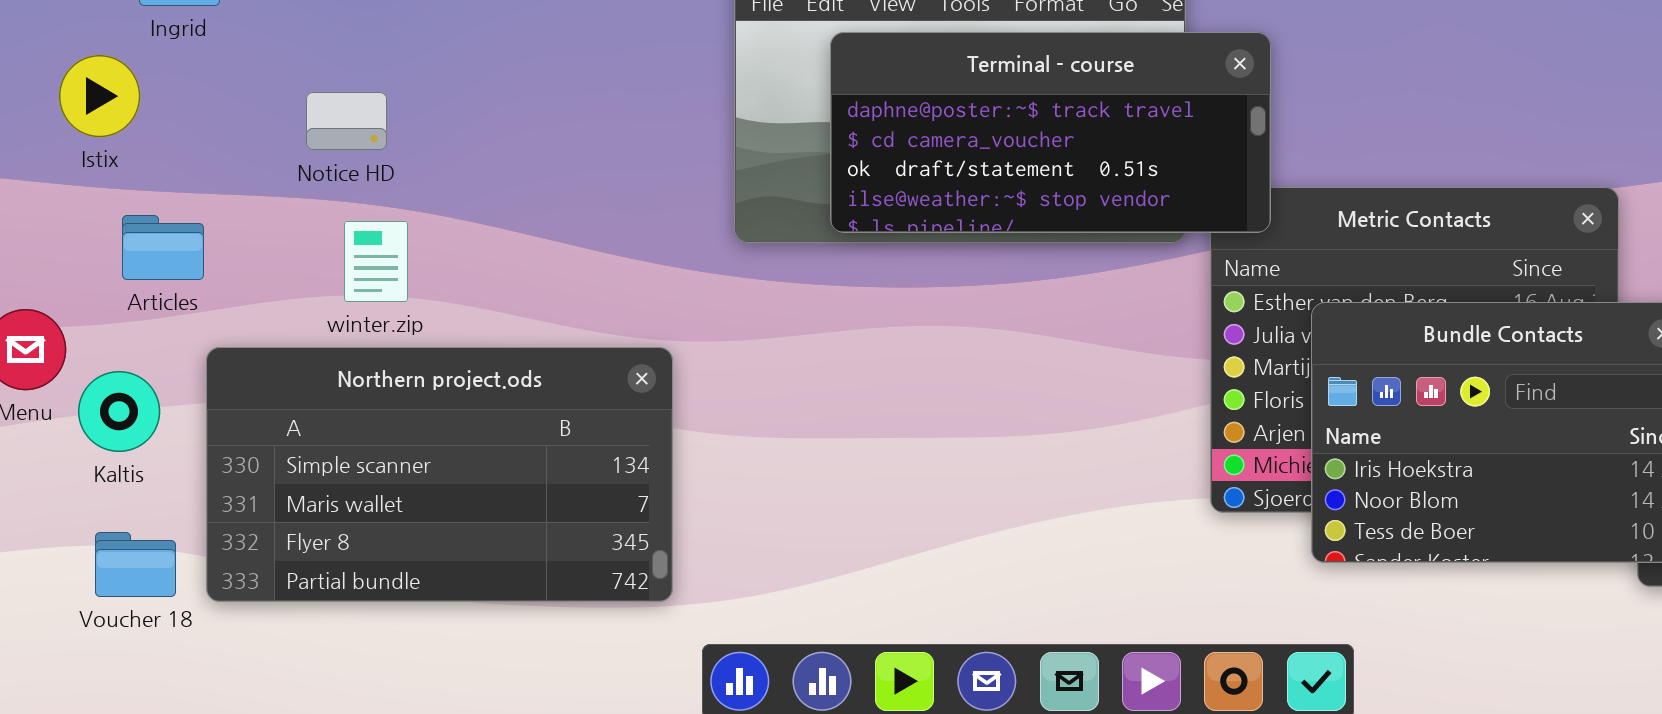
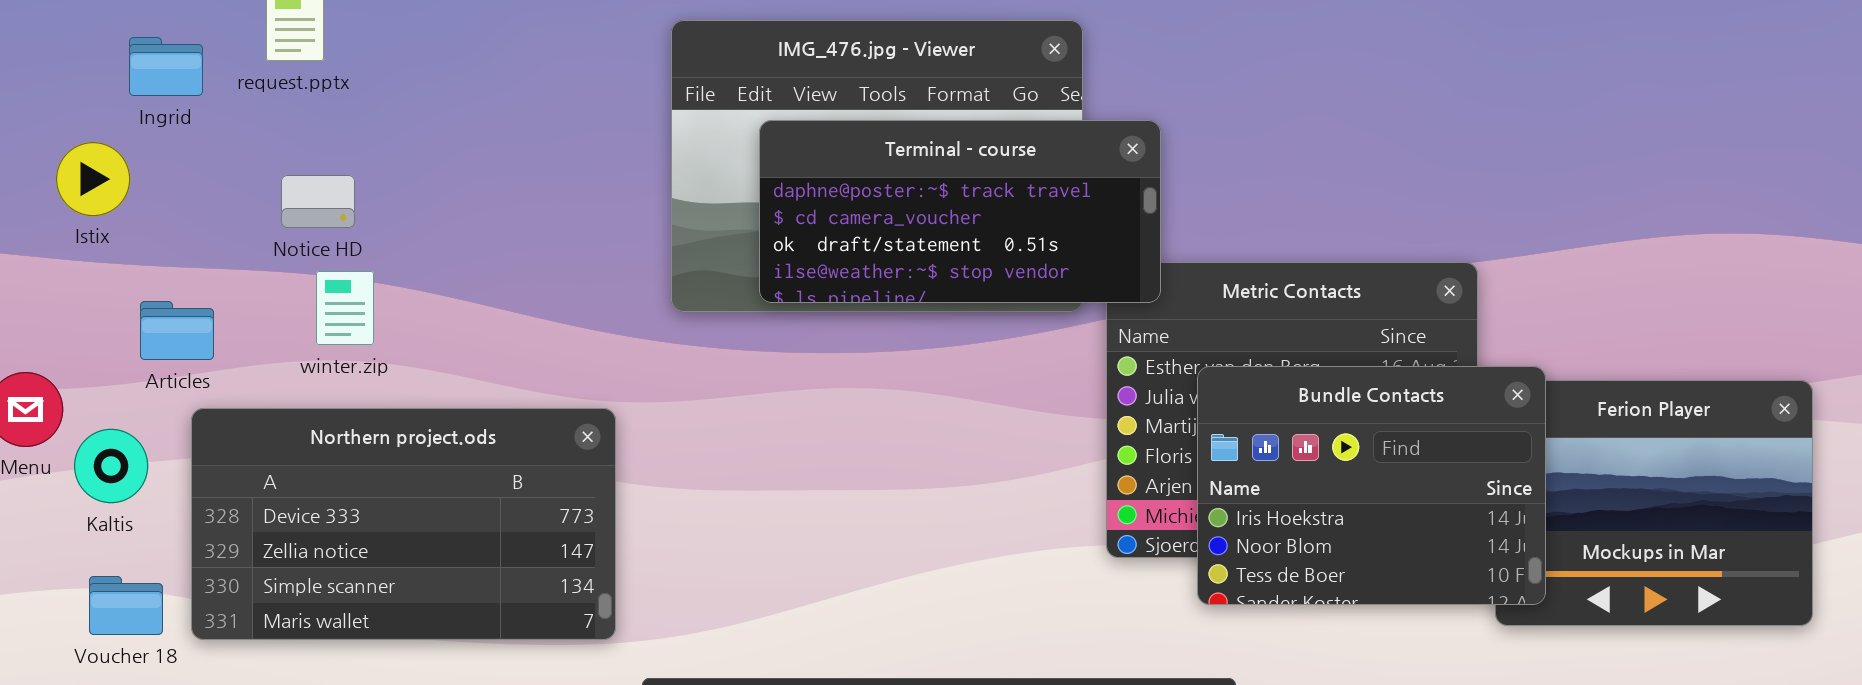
Articles: [122,215,204,280] -> [140,301,214,360], moved
winter.zip: [344,221,408,302] -> [316,271,374,345], moved
Northern project.ods: [206,347,673,602] -> [191,408,616,640], scrolled up 2 rows

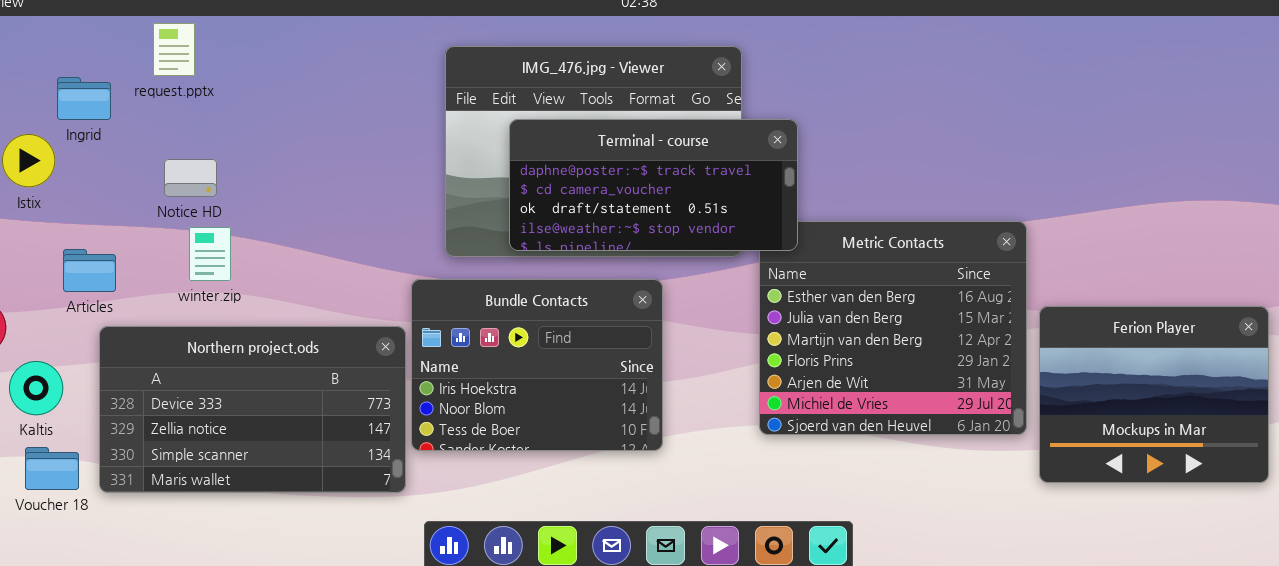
Ingrid: [129,37,203,96] -> [57,77,111,120], moved
Bundle Contacts: [1197,366,1546,605] -> [411,279,663,451], moved
Kaltis: [74,429,148,503] -> [9,361,63,415], moved

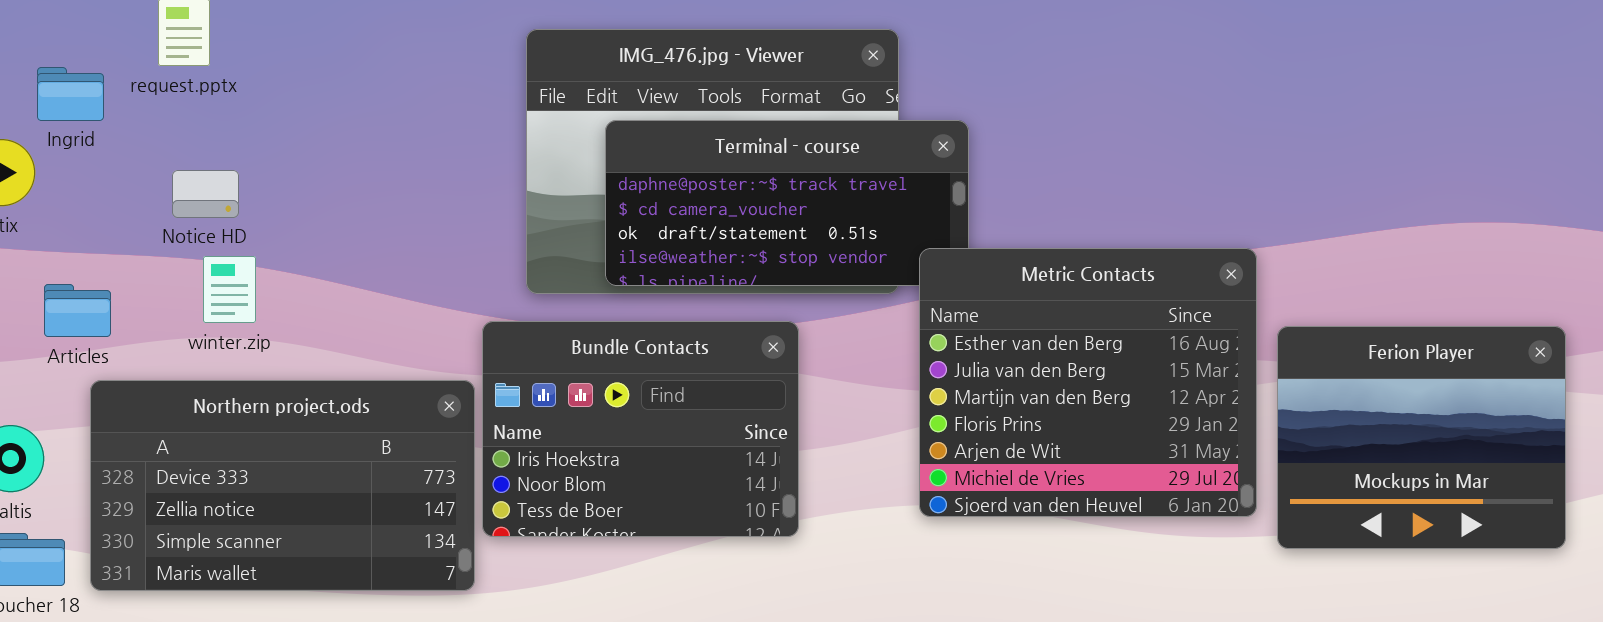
Metric Contacts: [759,221,1027,435] -> [919,248,1257,517], raised
Ferion Player: [1039,306,1269,483] -> [1277,326,1566,549], moved

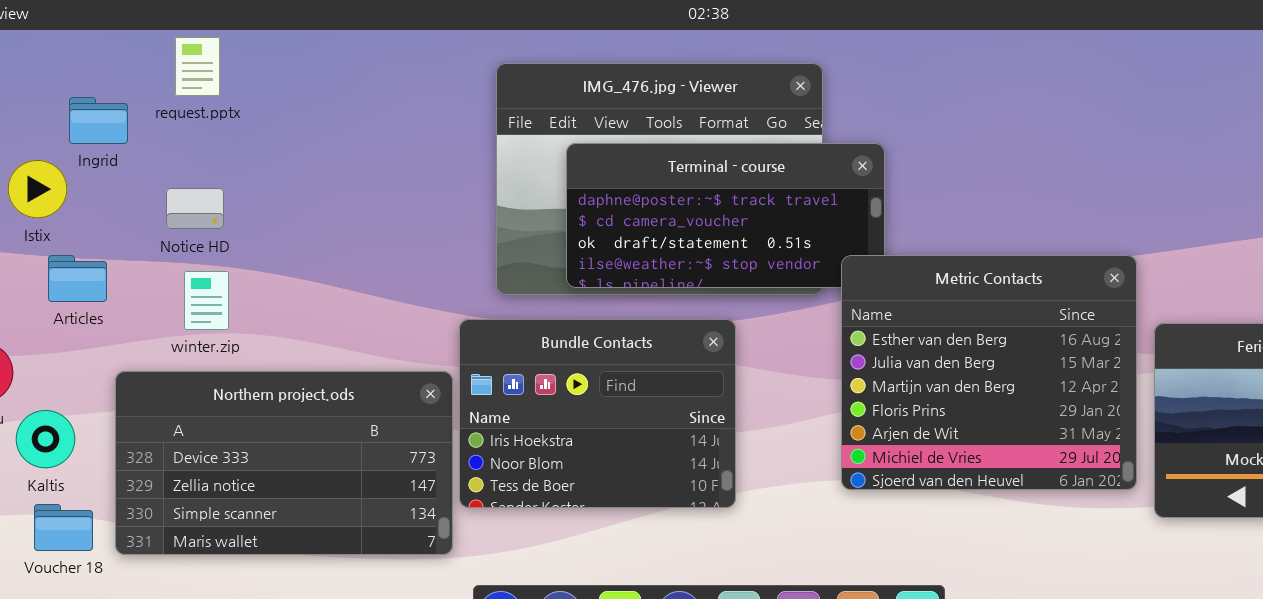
Notice HD: [172,170,239,218] -> [166,188,224,229], moved
winter.zip: [203,256,256,323] -> [184,271,229,330], moved
Articles: [44,284,111,337] -> [48,255,107,302], moved

